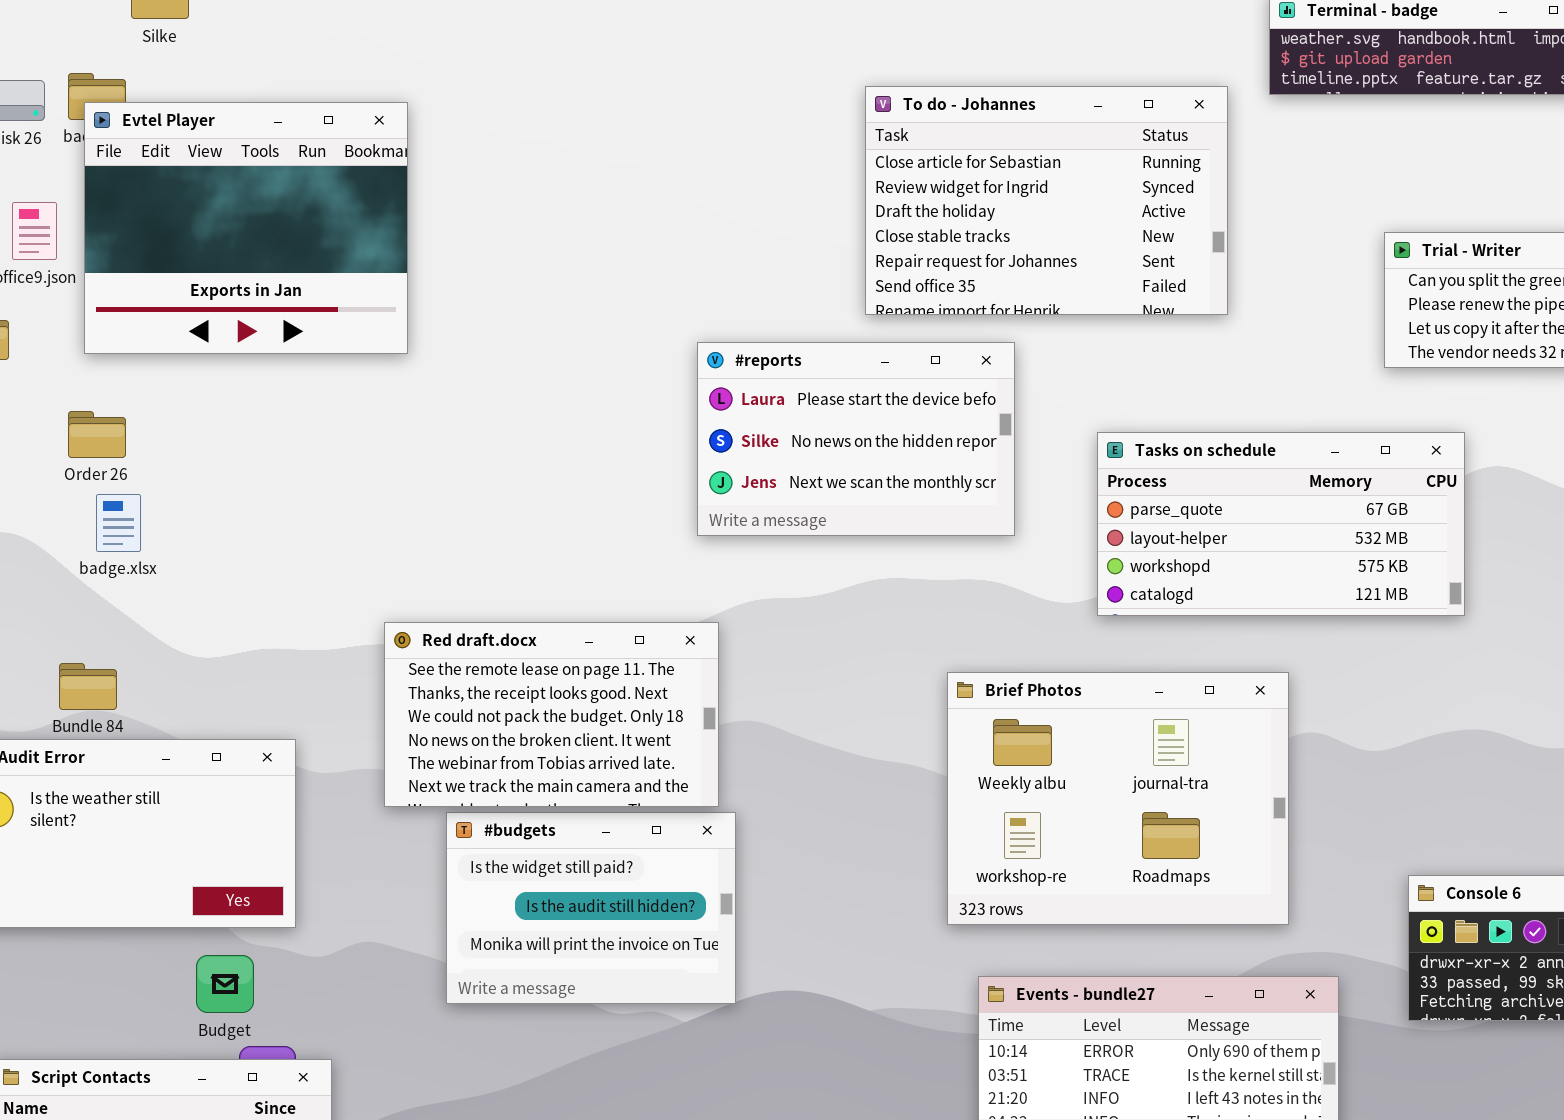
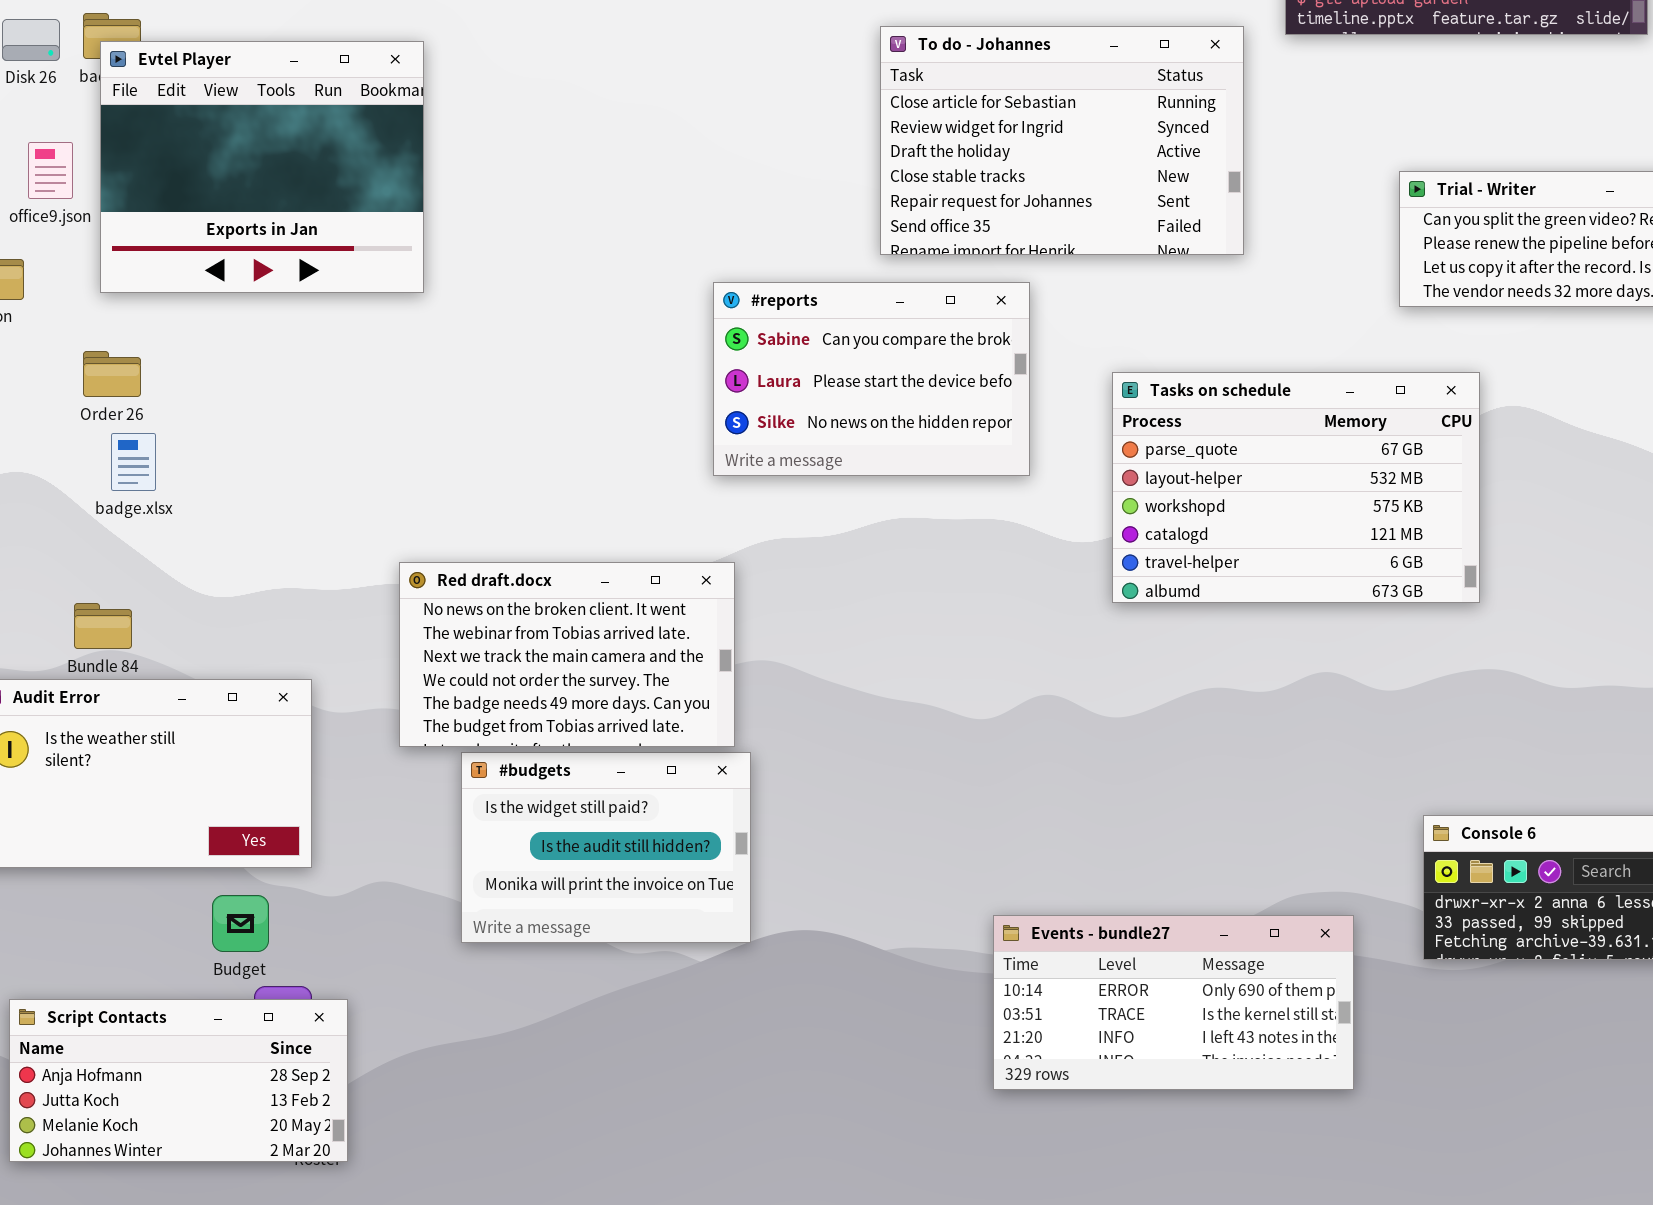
#reports: [697,342,1015,536] -> [713,282,1030,476], scrolled up 1 row
Tasks on schedule: [1097,432,1465,616] -> [1112,372,1480,603], resized
Red draft.docx: [384,622,719,807] -> [399,562,735,747], scrolled down 3 rows
Brief Photos: [947,672,1289,925] -> none, closed

